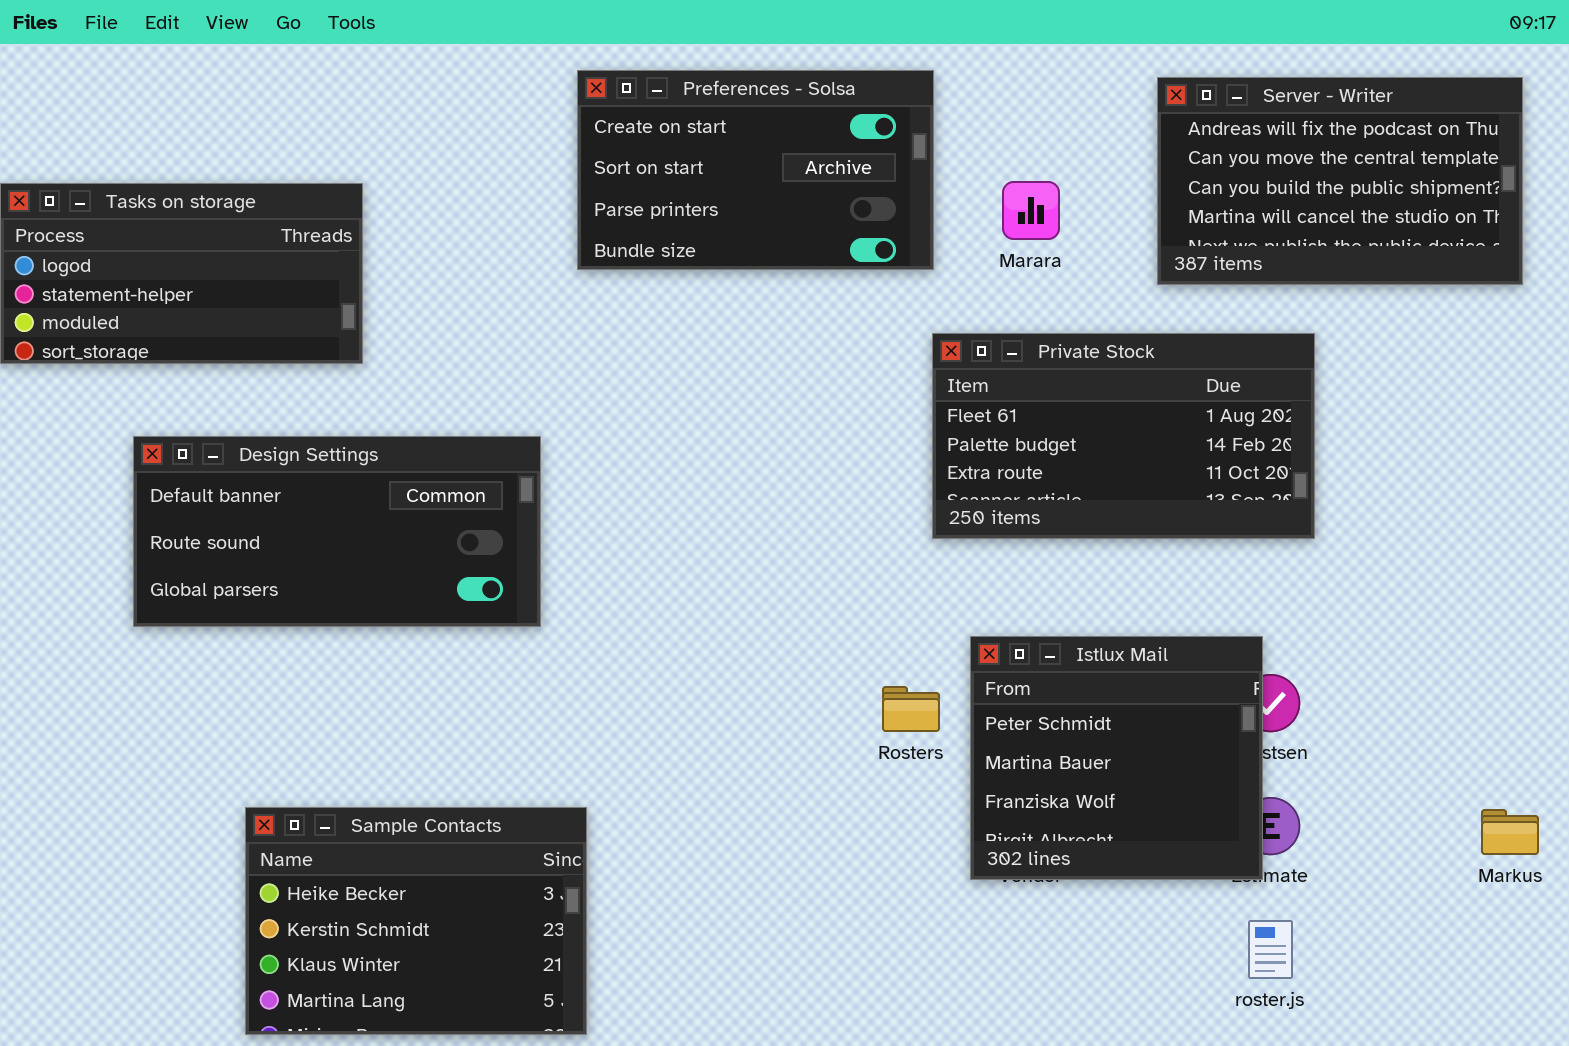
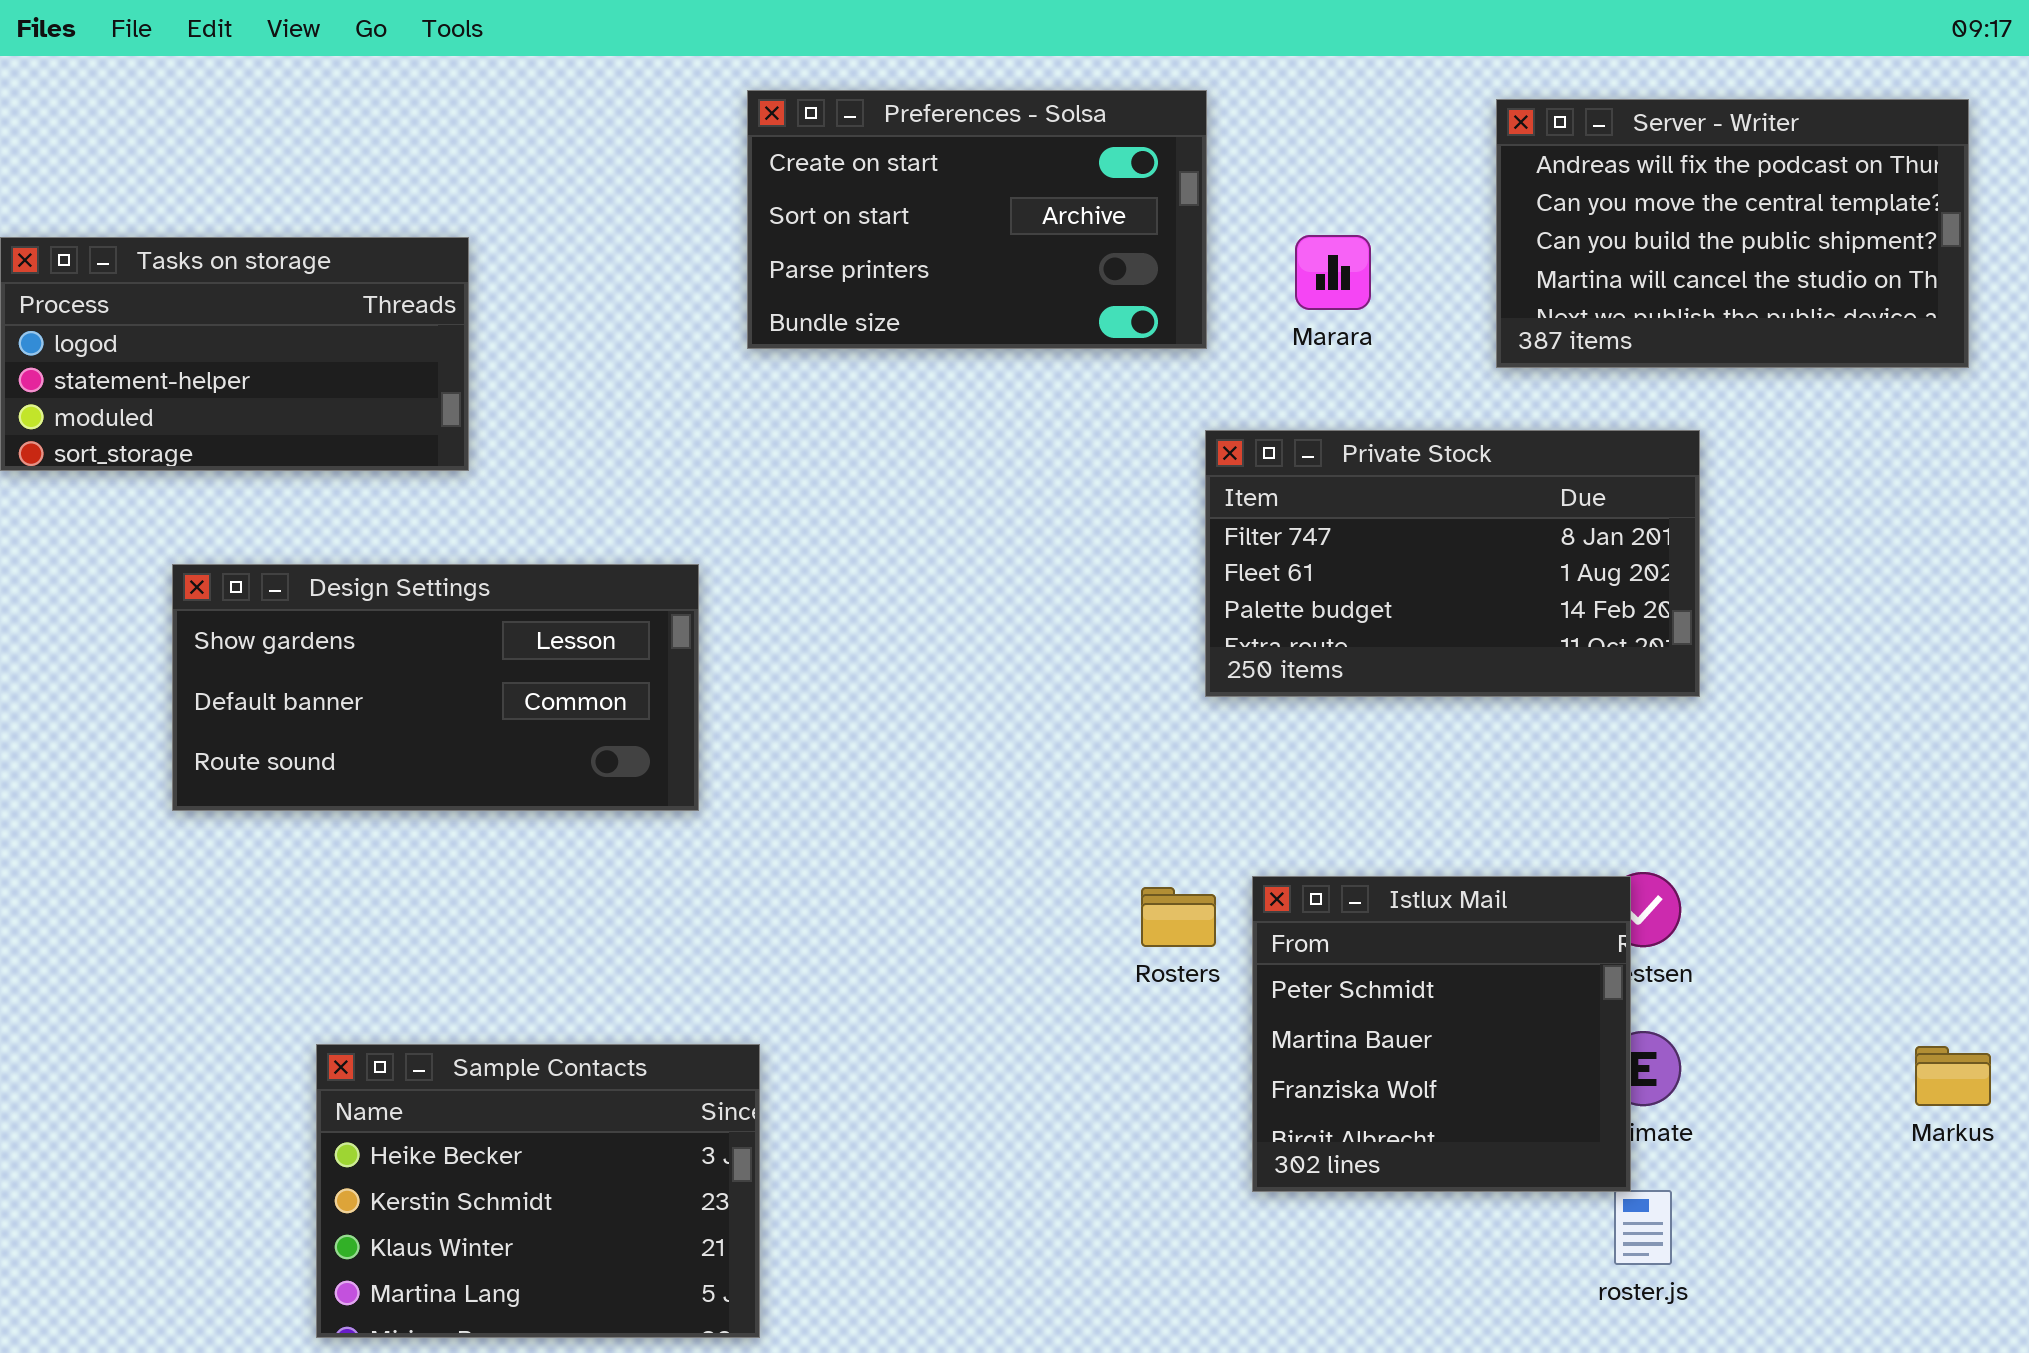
Private Stock: [932,333,1315,539] -> [1205,430,1700,697], scrolled up 1 row
Design Settings: [133,436,541,627] -> [172,564,699,811], scrolled up 1 row
Istlux Mail: [970,636,1263,880] -> [1252,876,1631,1192], moved

